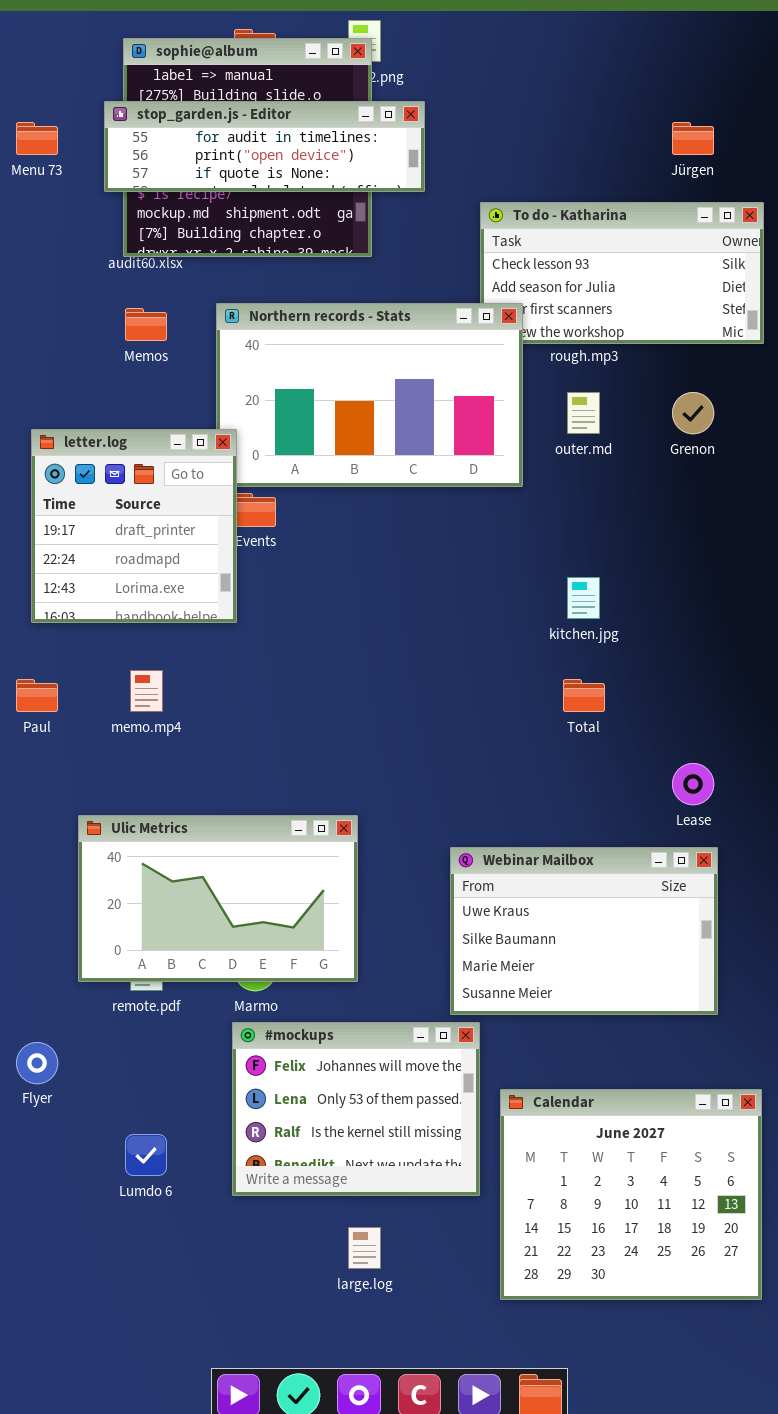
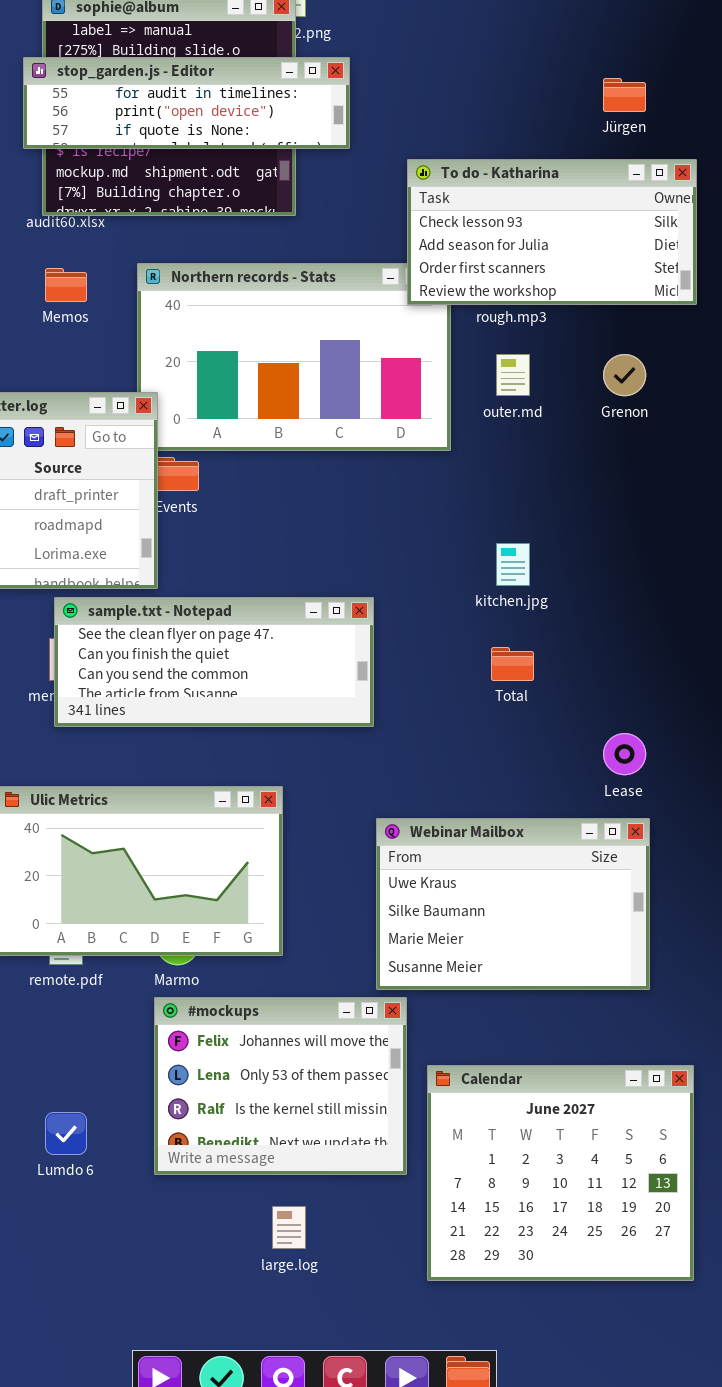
To do - Katharina: [480,202,764,344] -> [407,159,697,305], raised
sample.txt - Notepad: none -> [54,597,374,727], opened

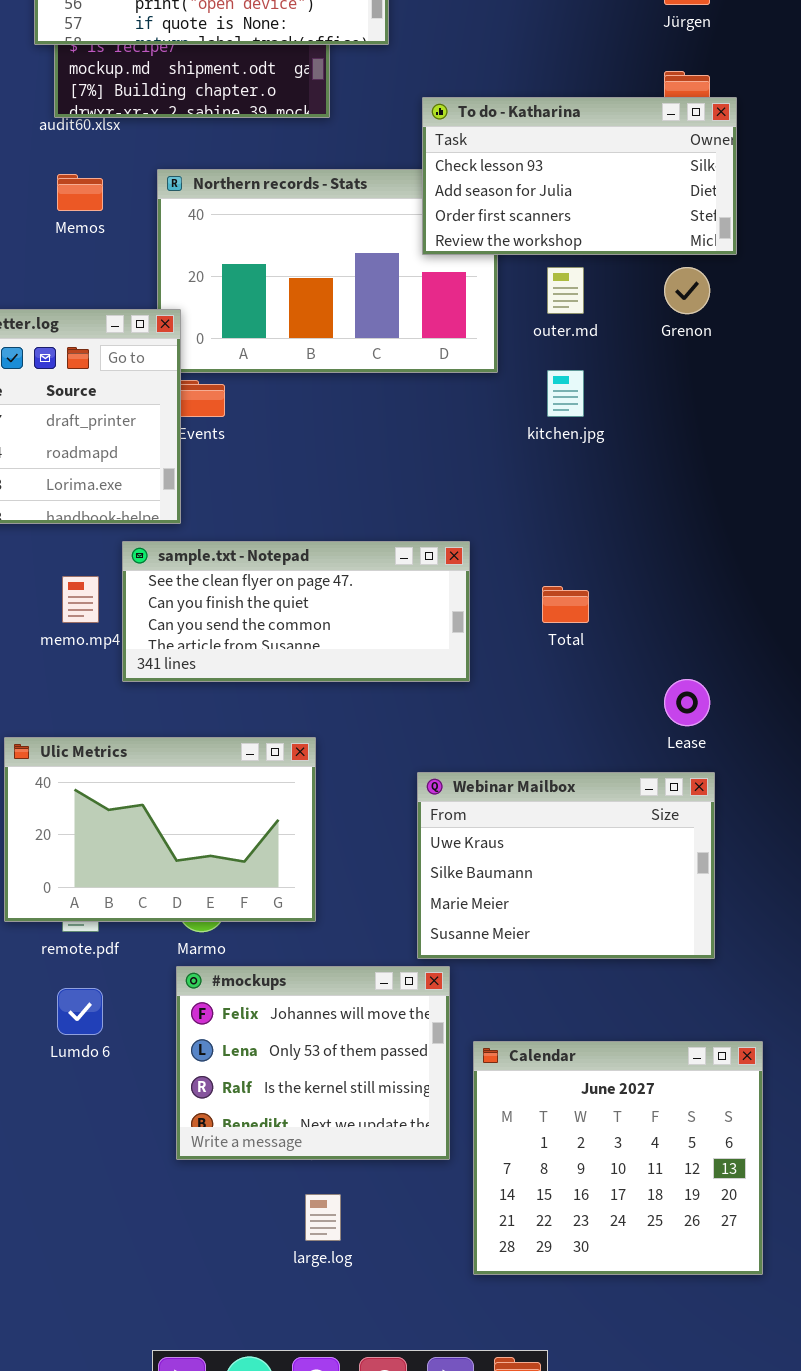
To do - Katharina: [407,159,697,305] -> [422,97,737,255], moved
kitchen.jpg: [496,543,530,586] -> [547,370,584,417], moved
sample.txt - Notepad: [54,597,374,727] -> [122,541,470,682], moved
Lumdo 6: [45,1112,87,1155] -> [57,988,103,1035], moved

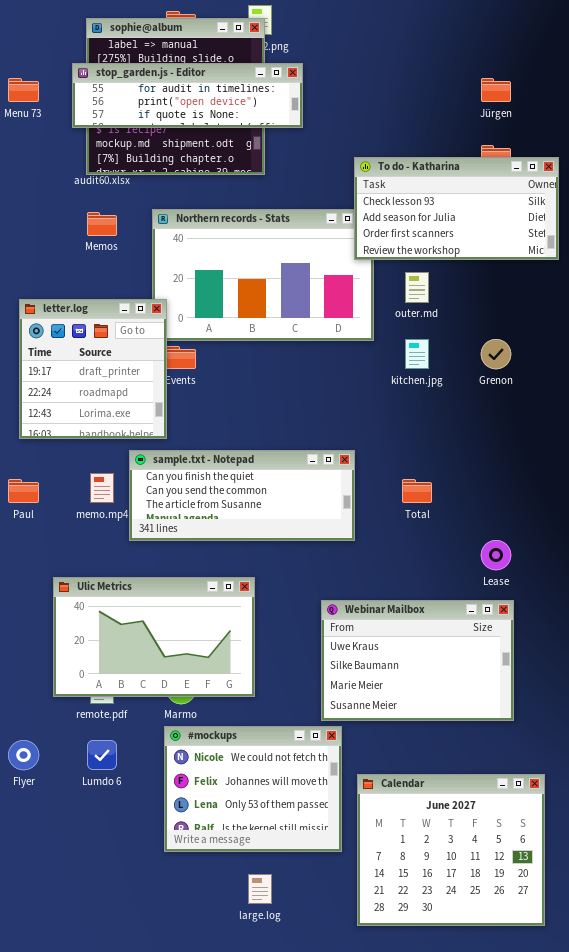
To do - Katharina: [422,97,737,255] -> [354,157,559,260], moved
Grenon: [664,267,710,314] -> [481,339,511,369], moved
sample.txt - Notepad: [122,541,470,682] -> [129,450,355,541], scrolled down 1 row
#mockups: [176,966,450,1160] -> [164,726,342,852], scrolled up 1 row

